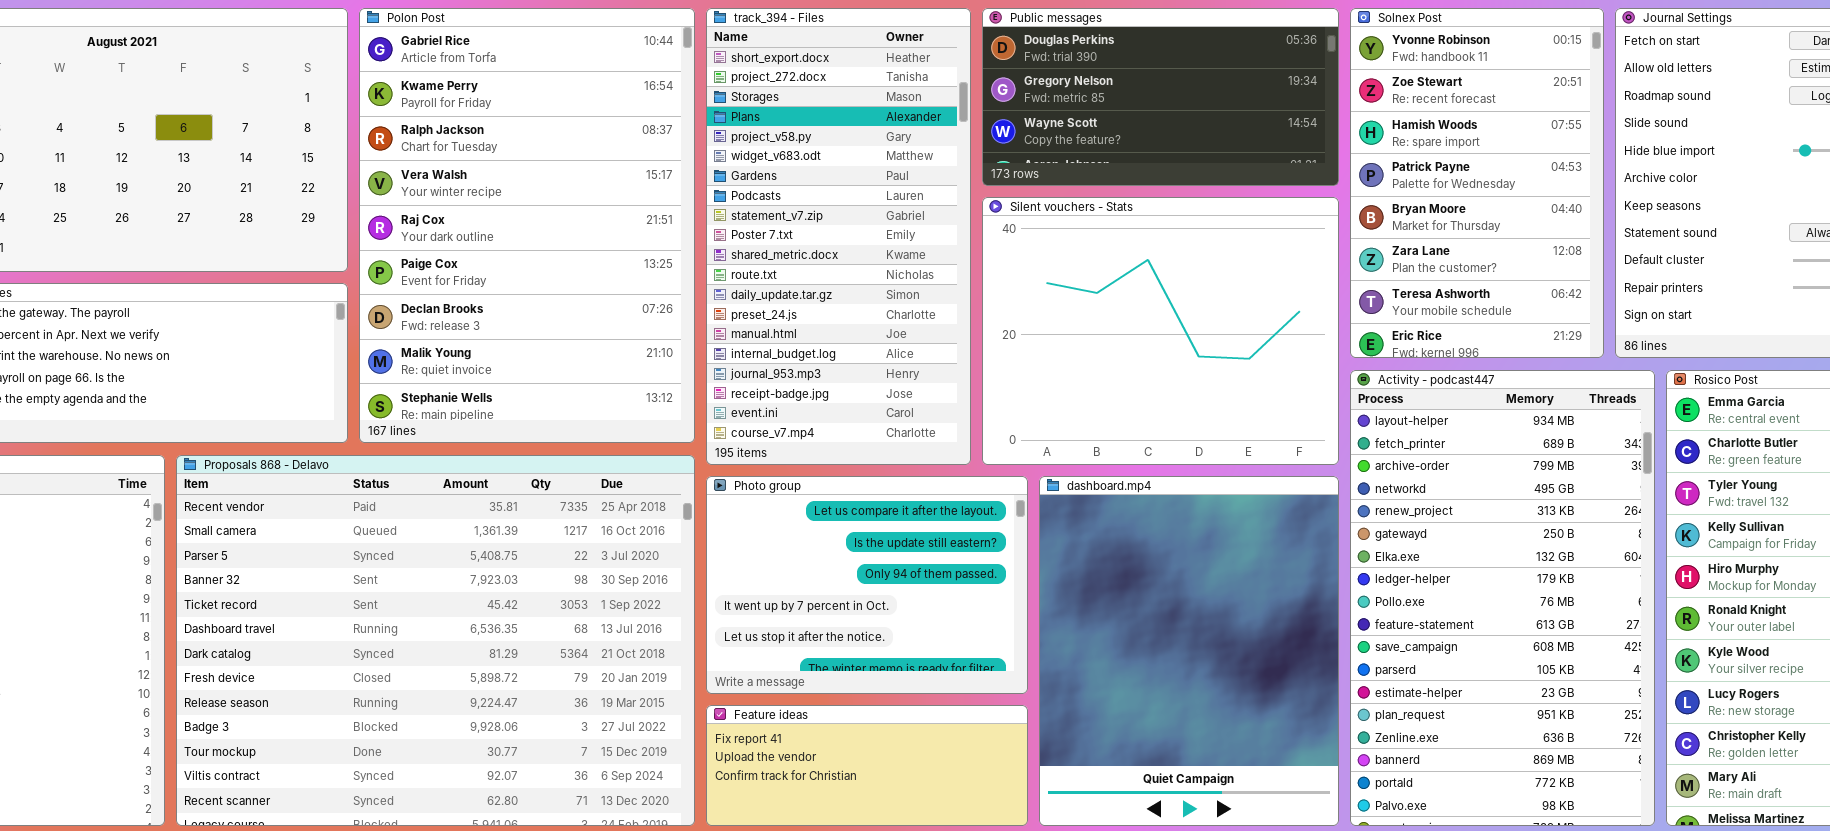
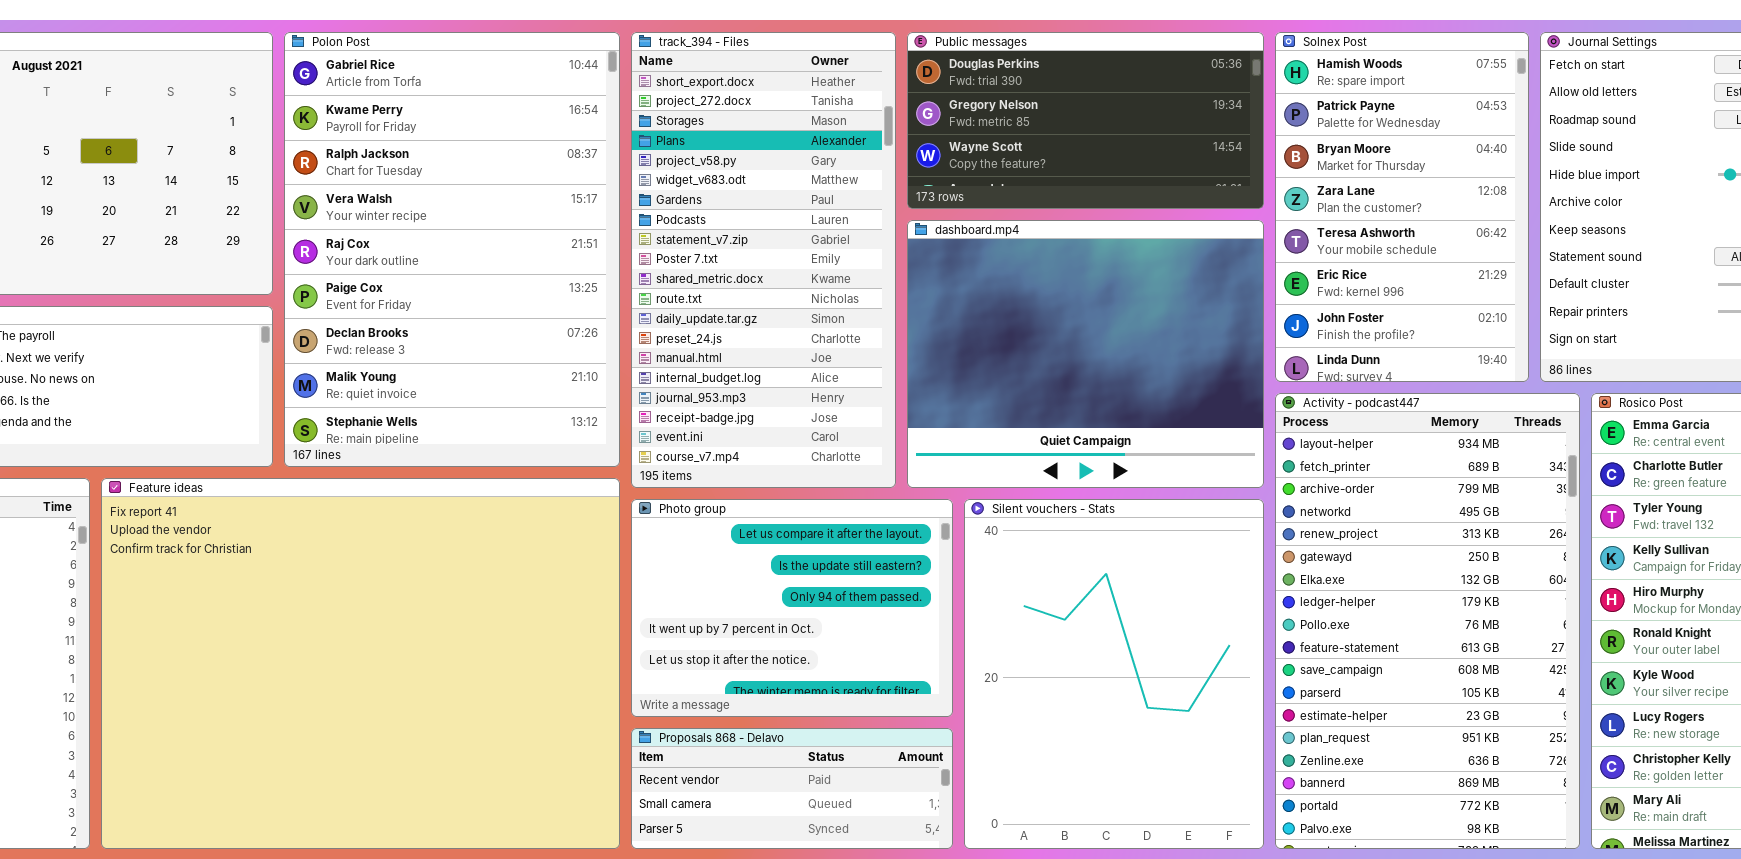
Solnex Post: [1350,8,1604,358] -> [1275,32,1529,382], scrolled down 2 rows
Silent vouchers - Stats: [982,197,1339,465] -> [964,499,1264,849], moved, resized
Proposals 868 - Delavo: [176,455,695,826] -> [631,728,953,849], moved, resized
dashboard.mp4: [1039,476,1339,826] -> [907,220,1264,488], moved, resized
Feature ideas: [706,705,1028,826] -> [101,478,620,849], moved, resized

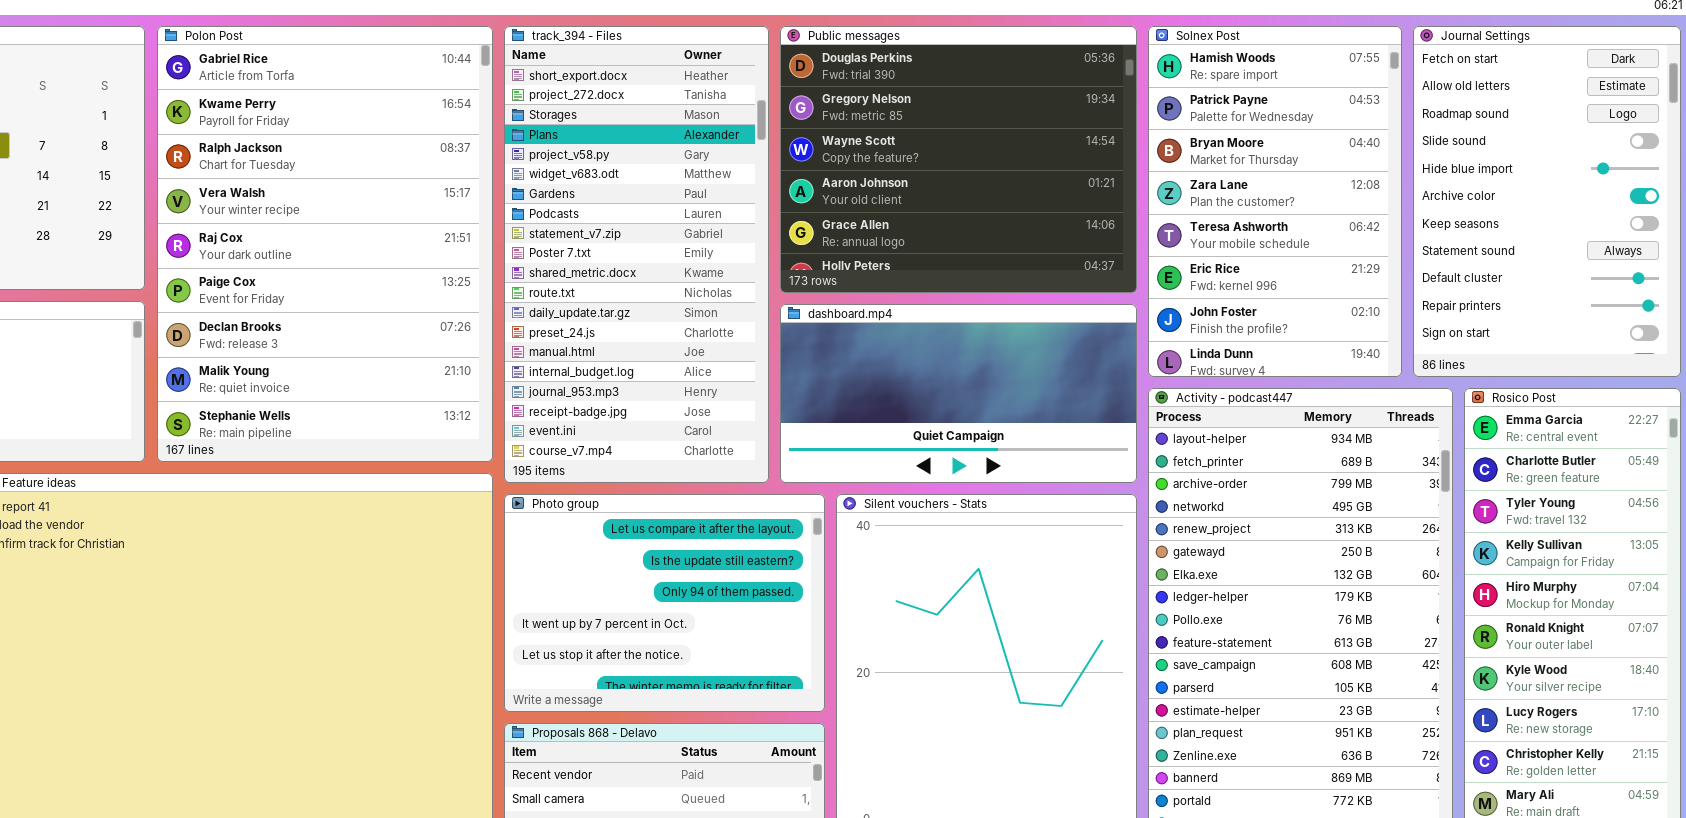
Public messages: [907,32,1264,209] -> [780,26,1137,293], resized
dashboard.mp4: [907,220,1264,488] -> [780,304,1137,483], resized

